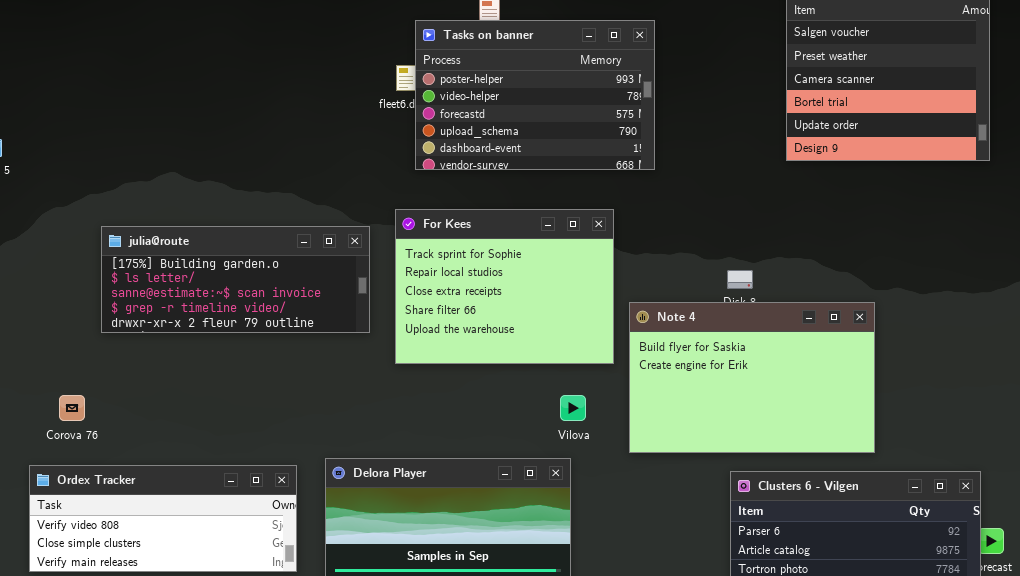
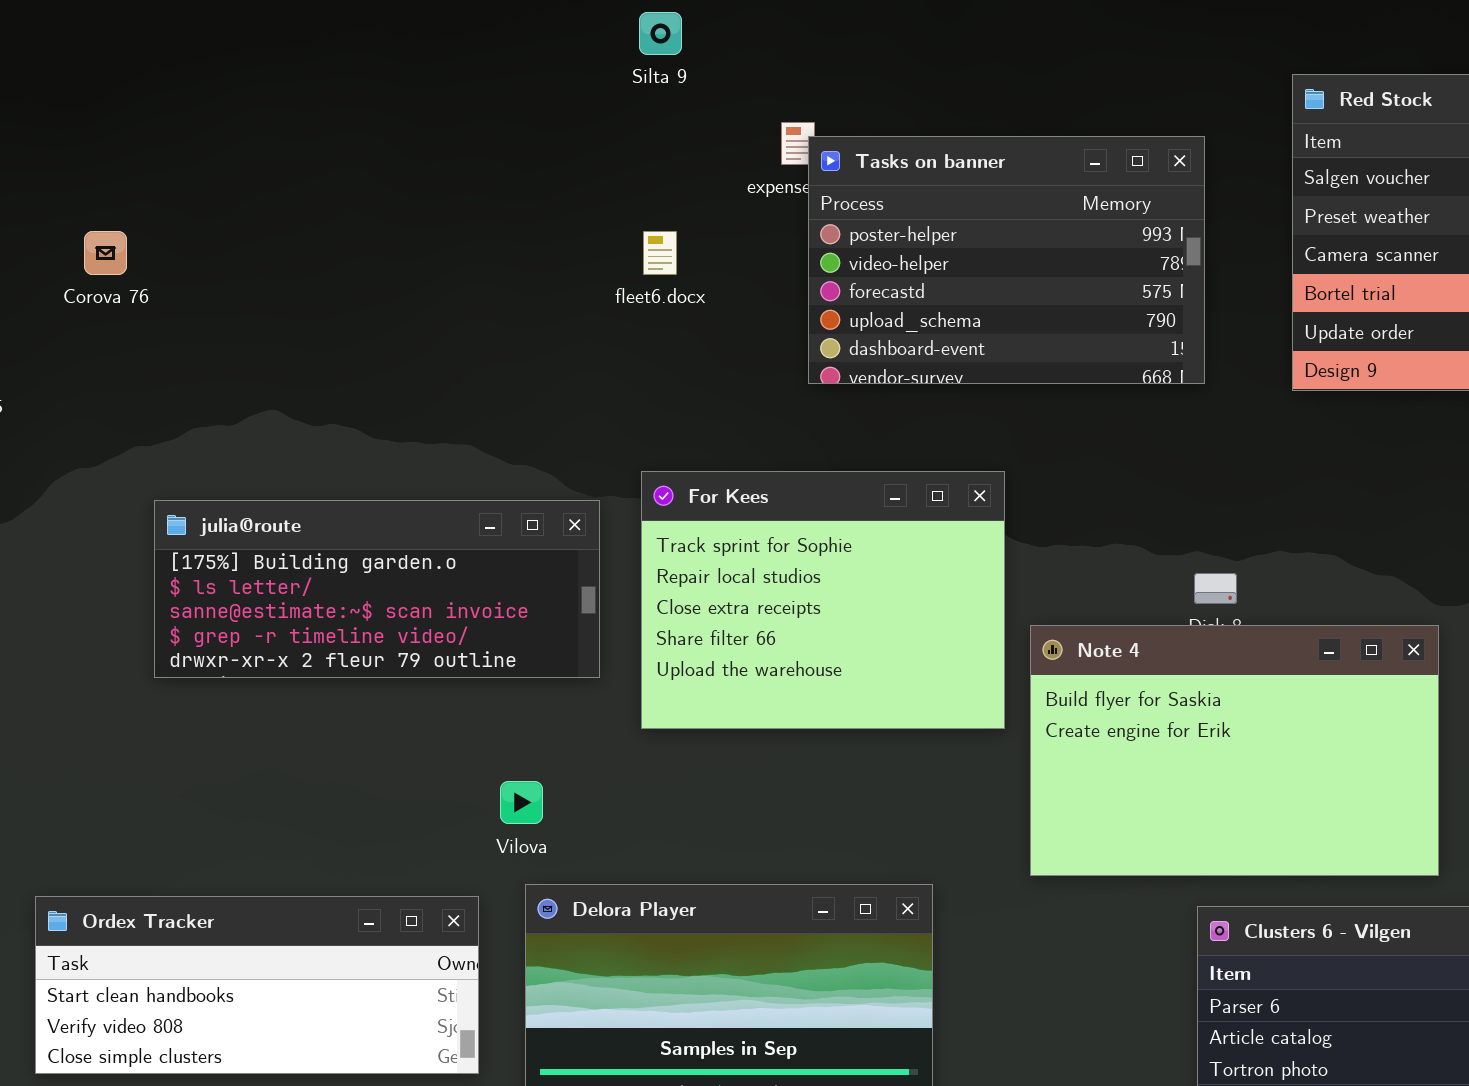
Tasks on banner: [415,20,655,170] -> [808,136,1205,384], moved
Corova 76: [59,395,85,421] -> [84,231,127,275], moved
Vilova: [560,395,586,421] -> [500,781,543,824], moved
Ordex Tracker: [29,465,297,572] -> [35,896,479,1074], scrolled up 1 row

